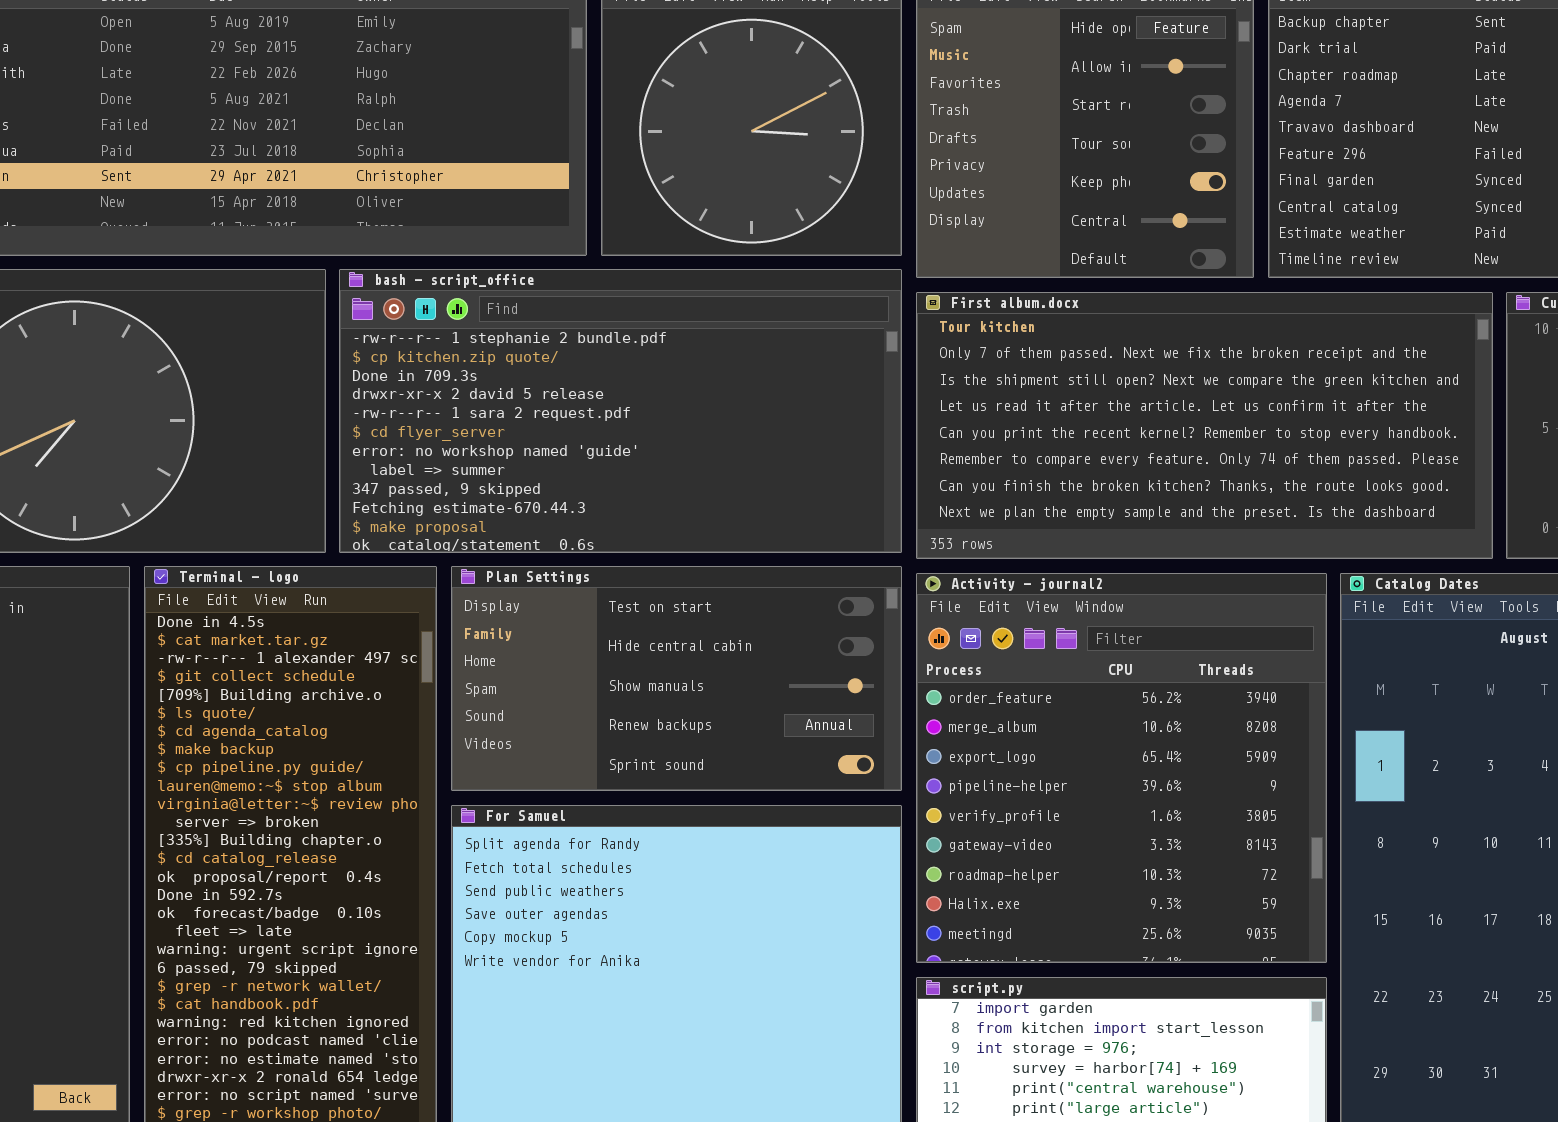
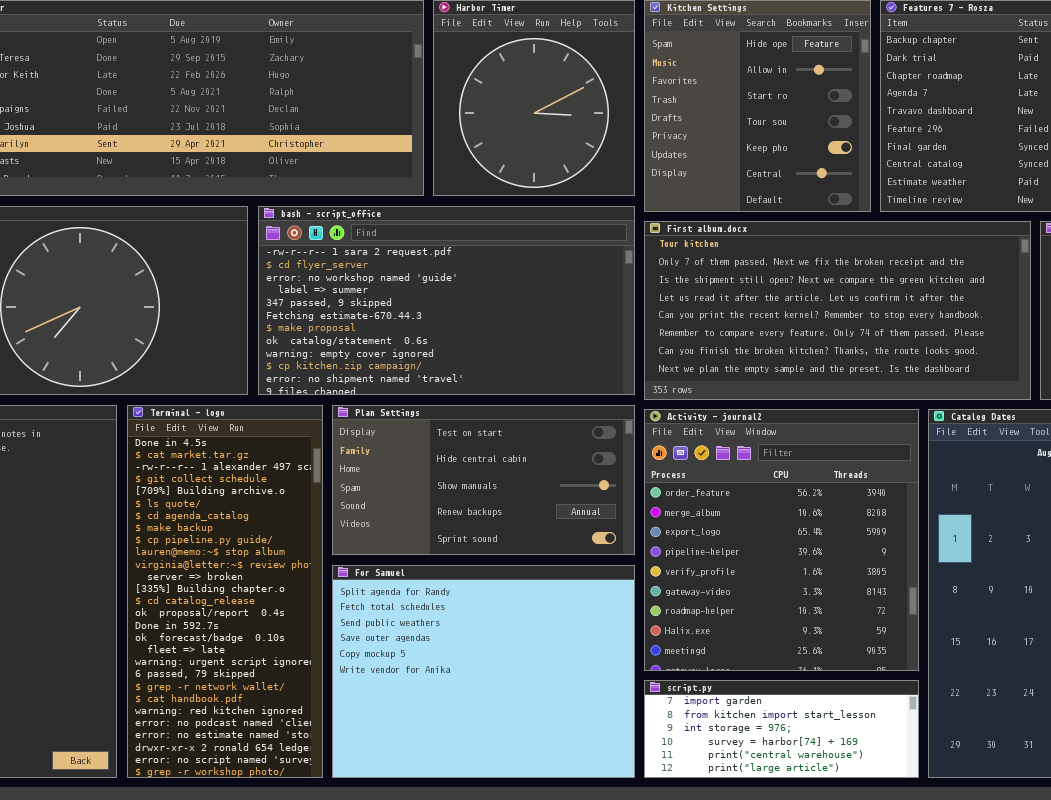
bash - script_office: [339,269,902,553] -> [258,206,635,395], scrolled down 4 rows

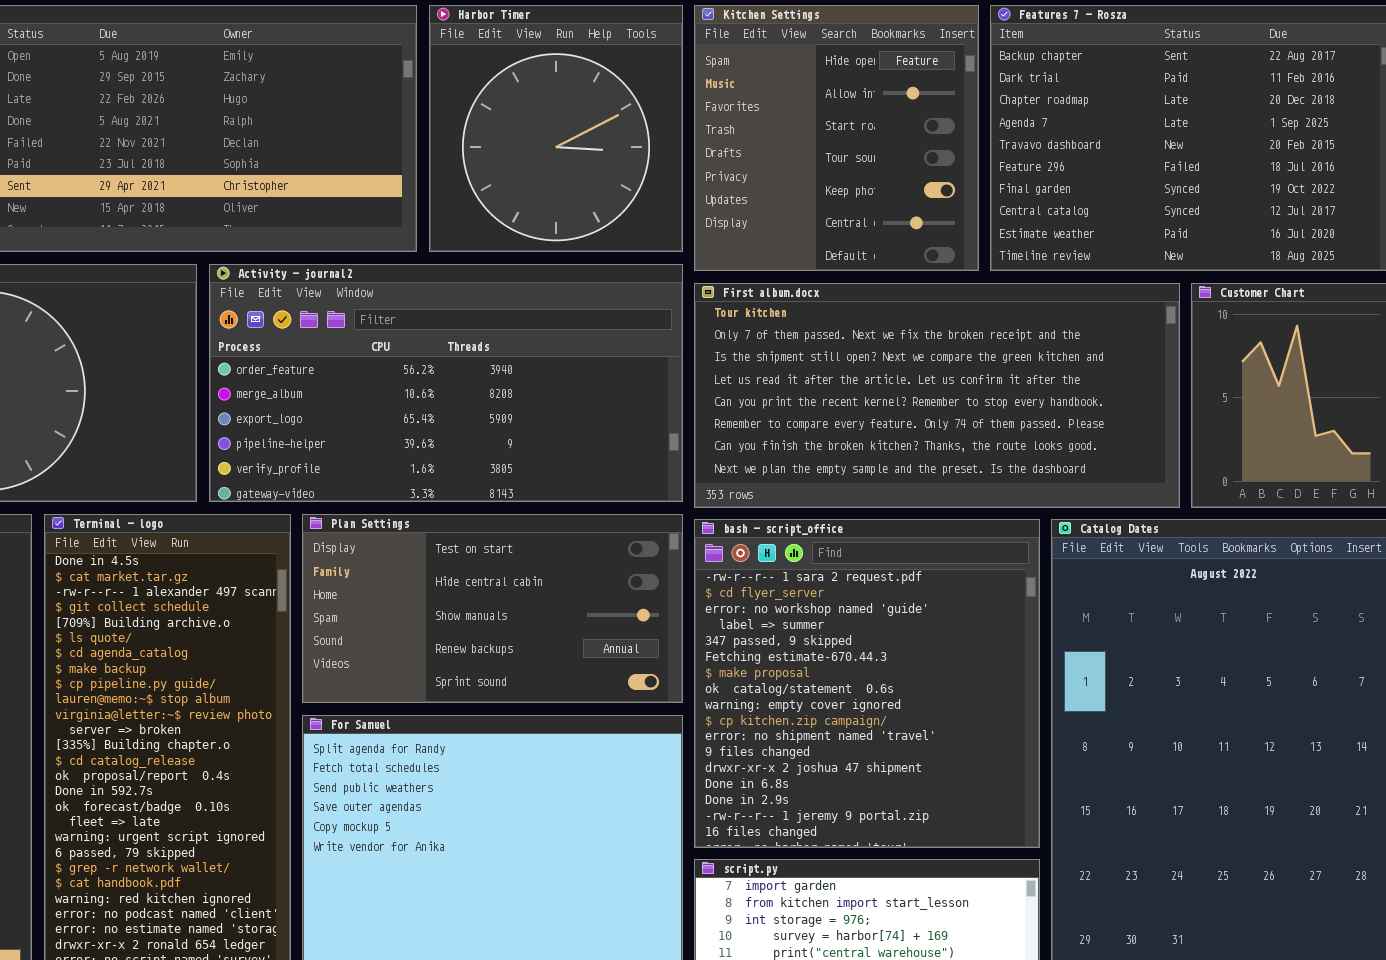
bash - script_office: [258,206,635,395] -> [694,519,1040,848], moved, resized
Activity - journal2: [644,409,919,671] -> [209,264,683,502], moved, resized

